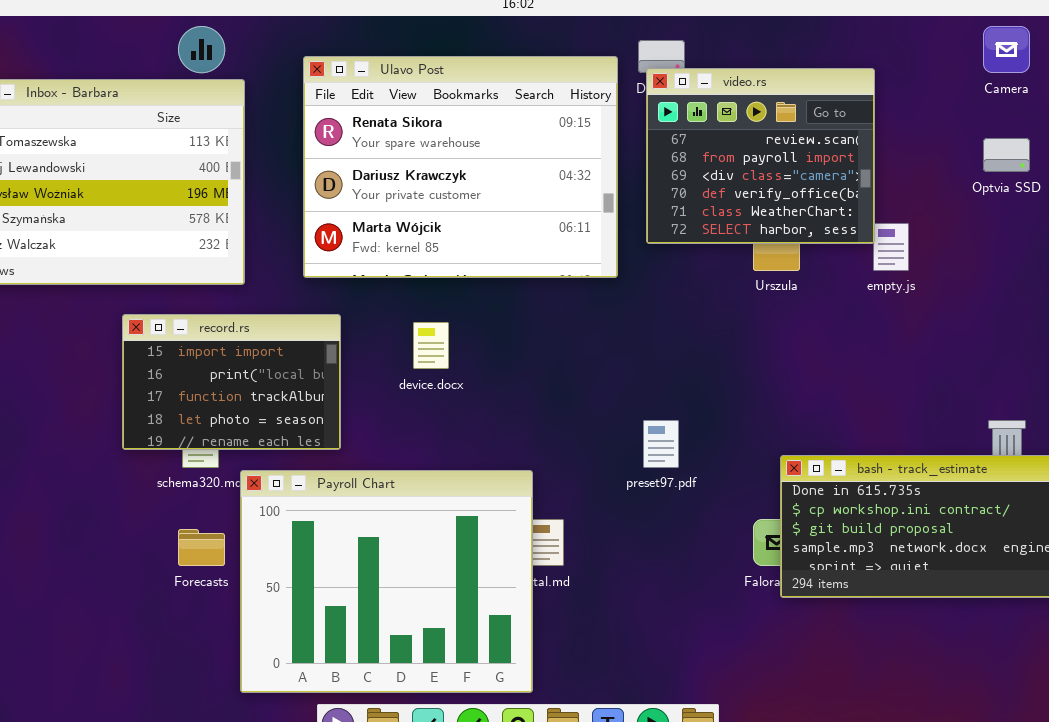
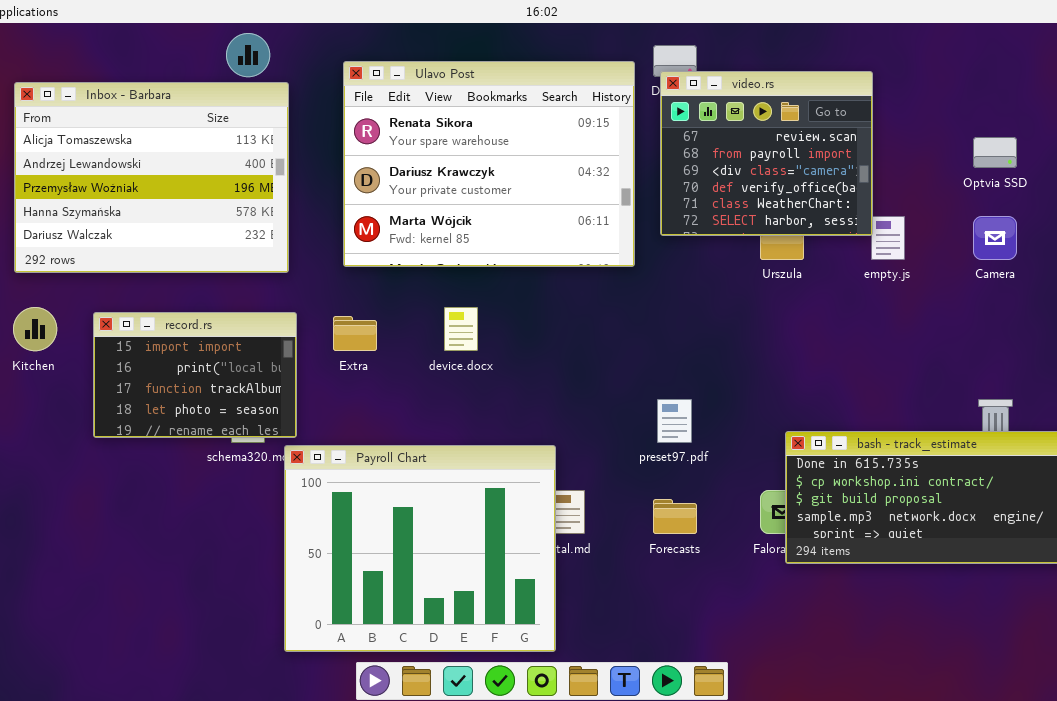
Camera: [983,26,1030,73] -> [973,216,1017,260], moved
record.rs: [122,314,341,450] -> [93,312,297,438], moved
Forecasts: [178,529,225,566] -> [653,499,697,534], moved

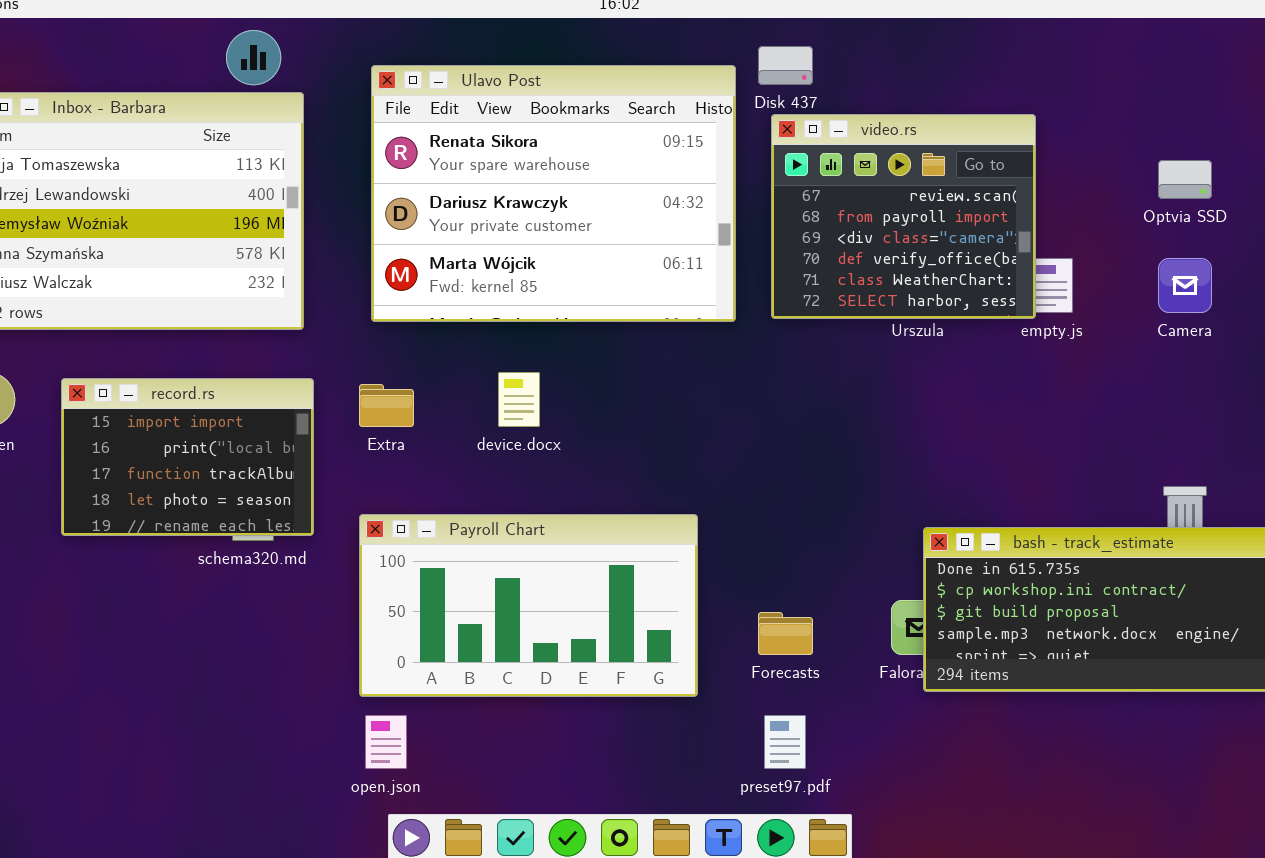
video.rs: [660,71,873,236] -> [771,114,1036,319], moved
preset97.pdf: [657,399,692,443] -> [764,715,806,769], moved
Payroll Chart: [284,445,556,652] -> [359,514,698,697], moved, resized

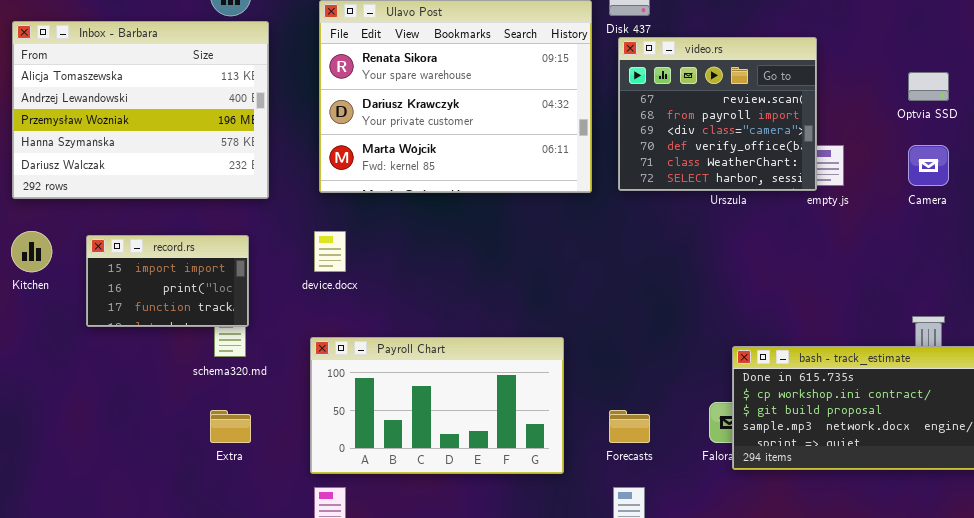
device.docx: [498,372,540,427] -> [314,231,346,272], moved
record.rs: [61,378,314,536] -> [86,235,249,327], resized
Extra: [359,384,414,427] -> [210,410,251,443], moved

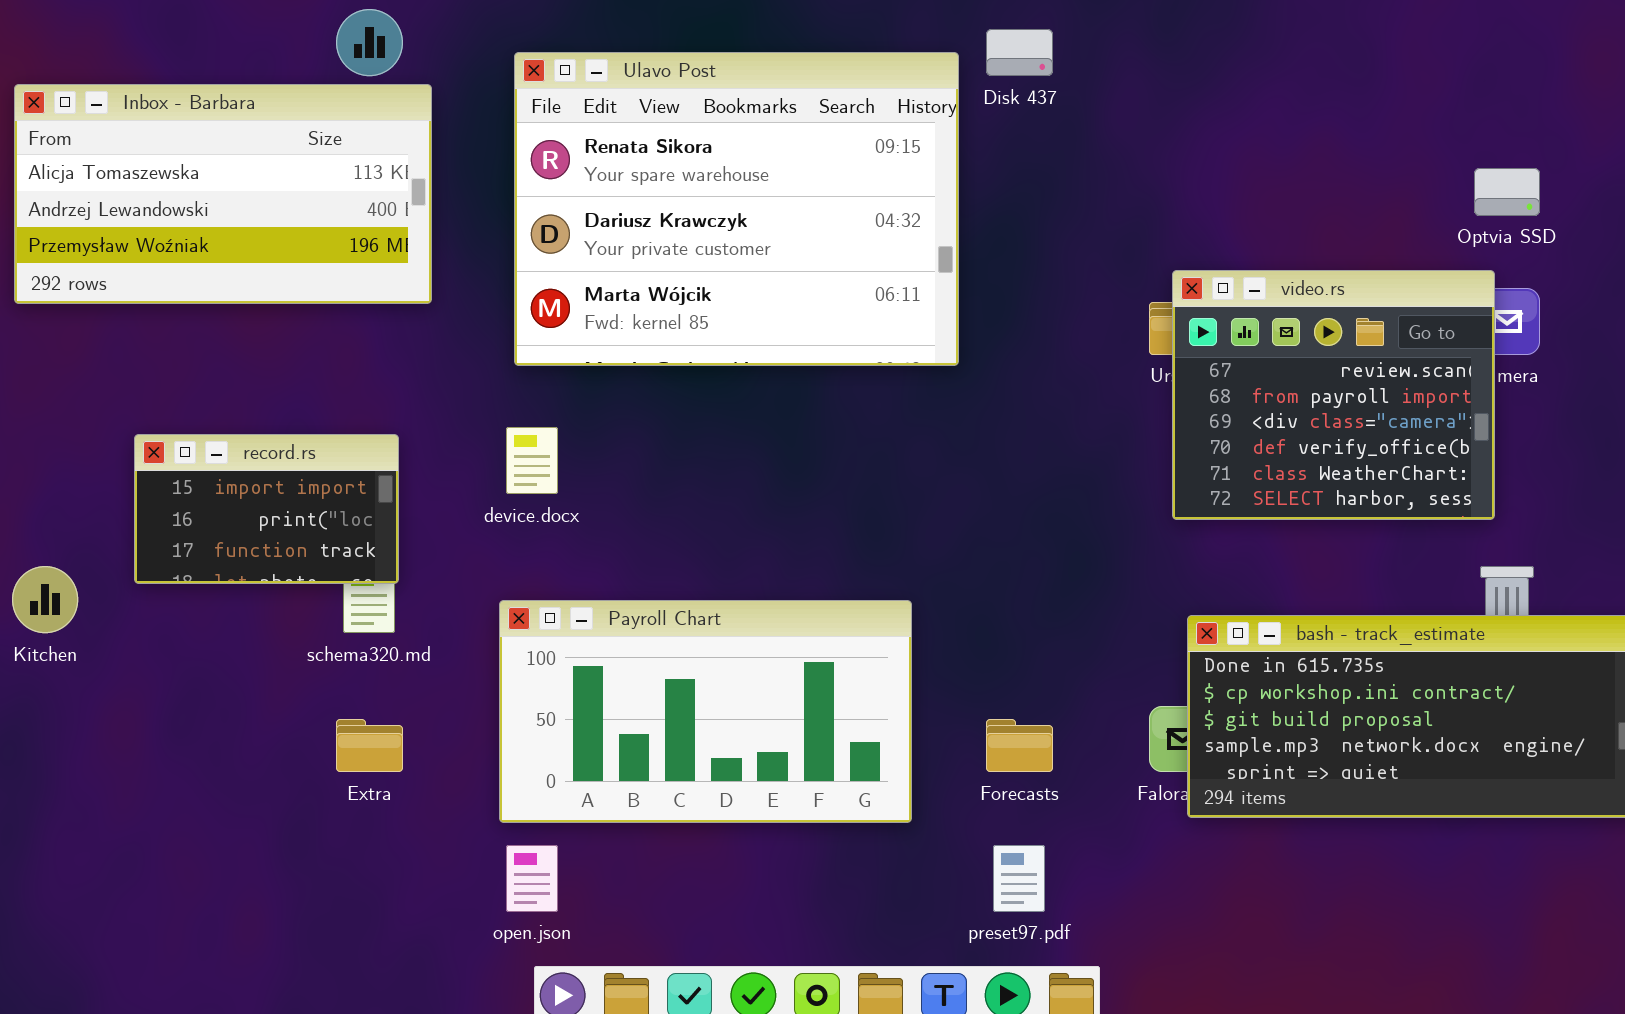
Inbox - Barbara: [12,21,269,199] -> [14,84,432,304], resized
video.rs: [618,37,817,191] -> [1172,270,1495,520], moved
Kitchen: [11,231,52,272] -> [12,566,78,633], moved

